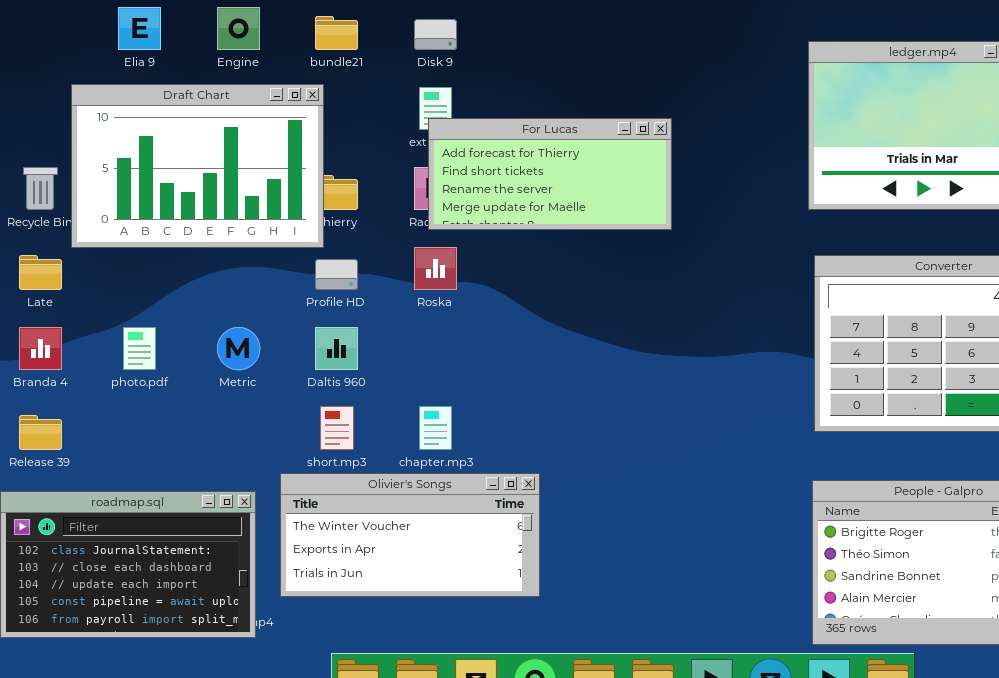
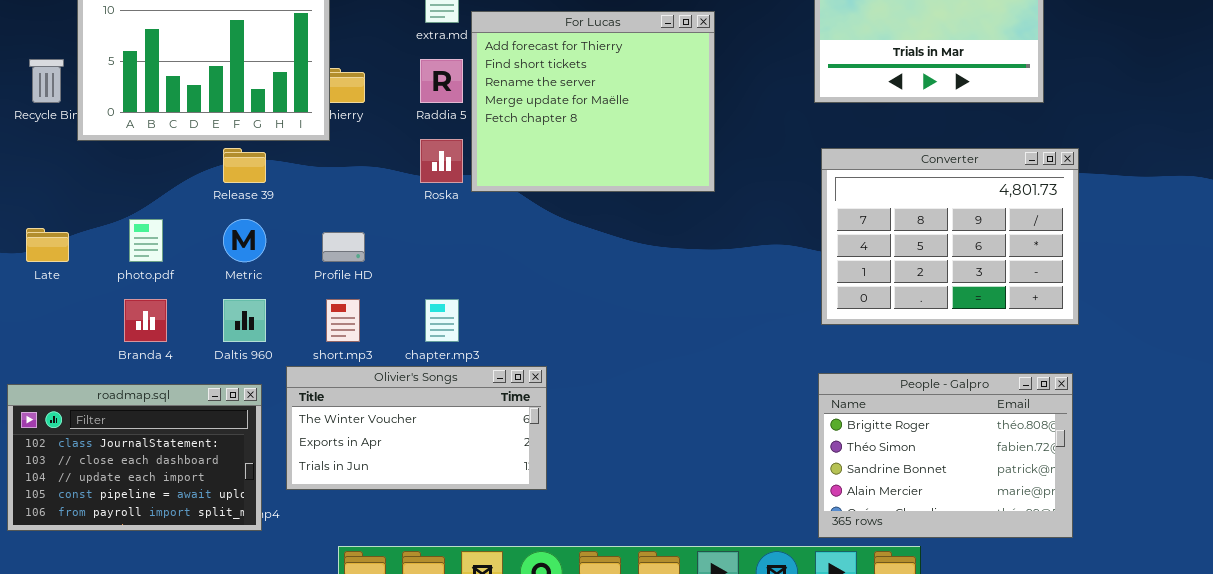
For Lucas: [428,118,672,230] -> [471,11,715,192], moved, resized
Late: [19,255,62,290] -> [26,228,69,262], moved
Profile HD: [315,259,358,290] -> [322,232,365,262], moved
Branda 4: [19,327,62,370] -> [124,299,167,342], moved
Daltis 960: [315,327,358,370] -> [223,299,266,342], moved
Release 39: [19,415,62,450] -> [223,148,266,183], moved

